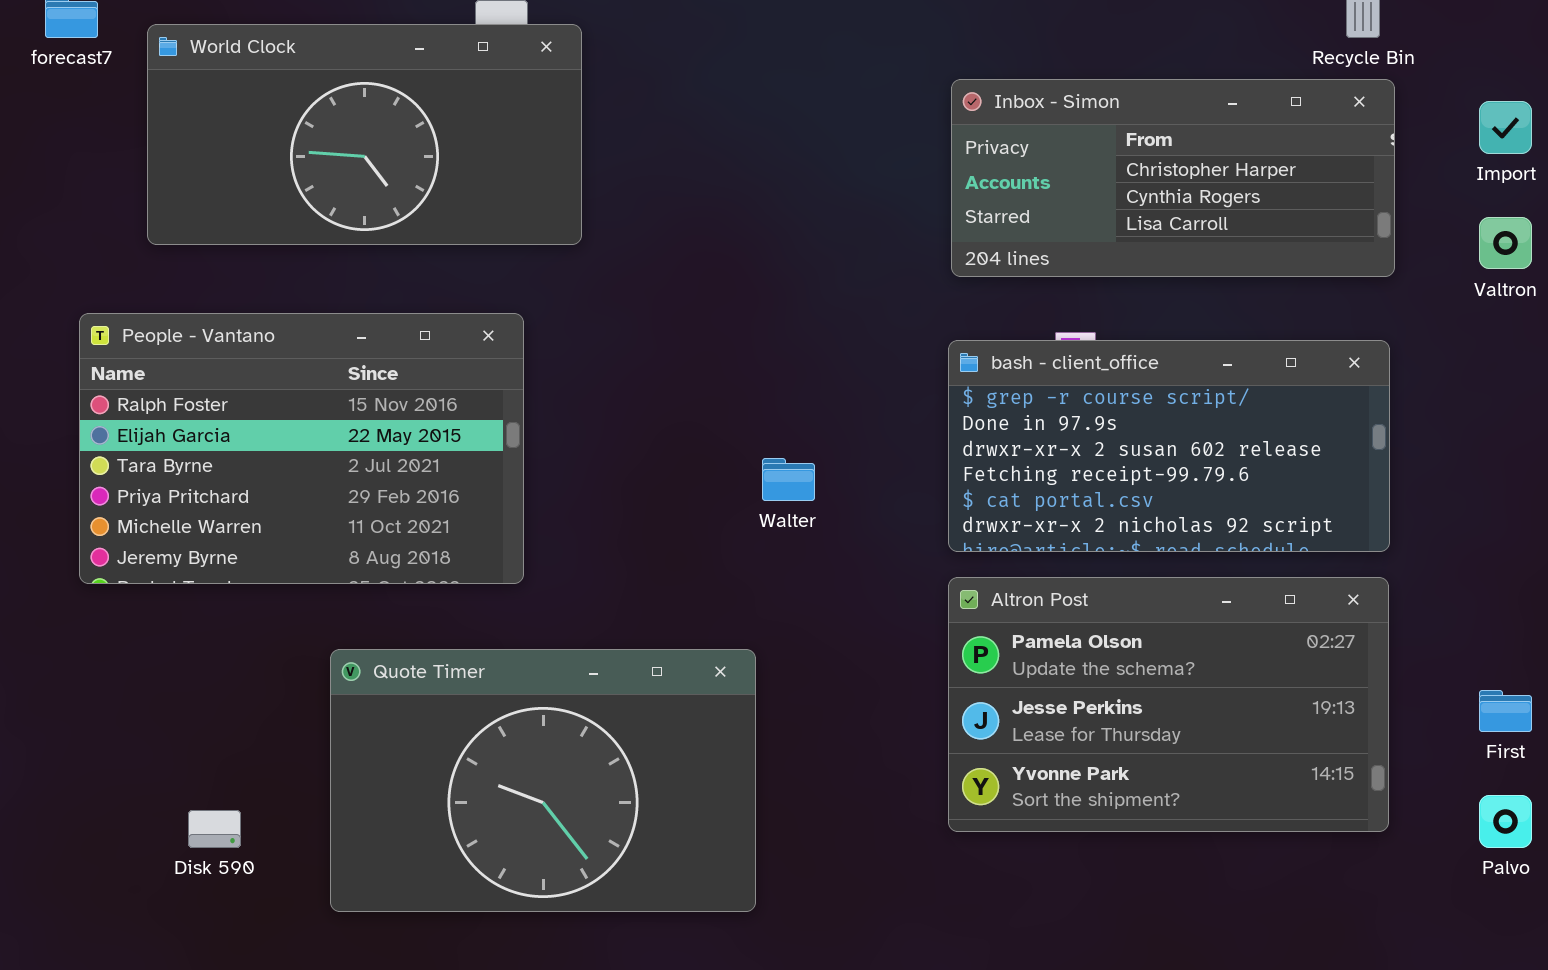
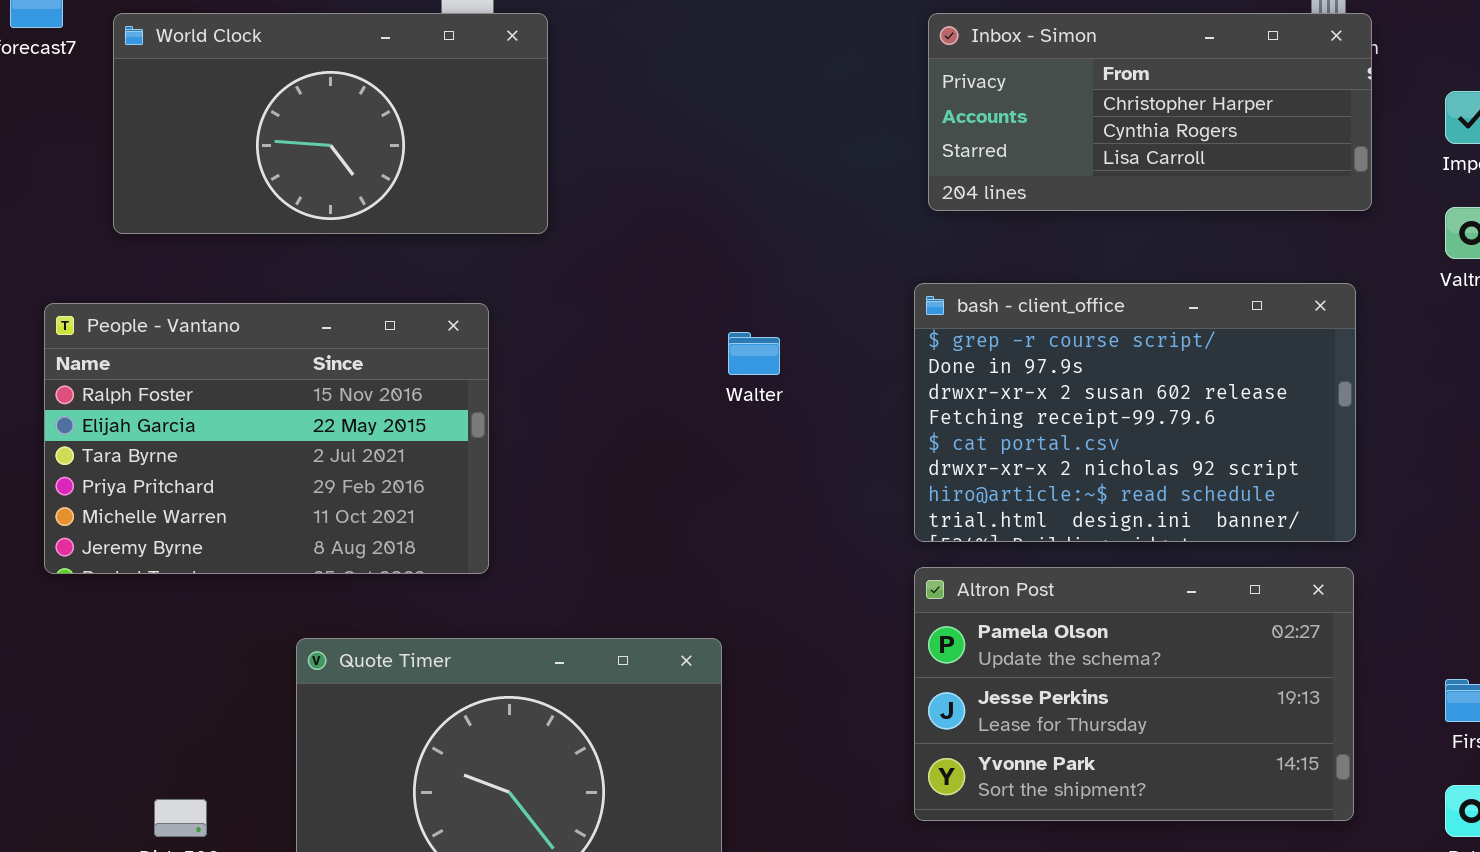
Inbox - Simon: [951,79,1395,277] -> [928,13,1372,211], moved
bash - client_office: [948,340,1390,552] -> [914,283,1356,542], resized
Walter: [762,458,815,501] -> [728,332,780,375], moved

